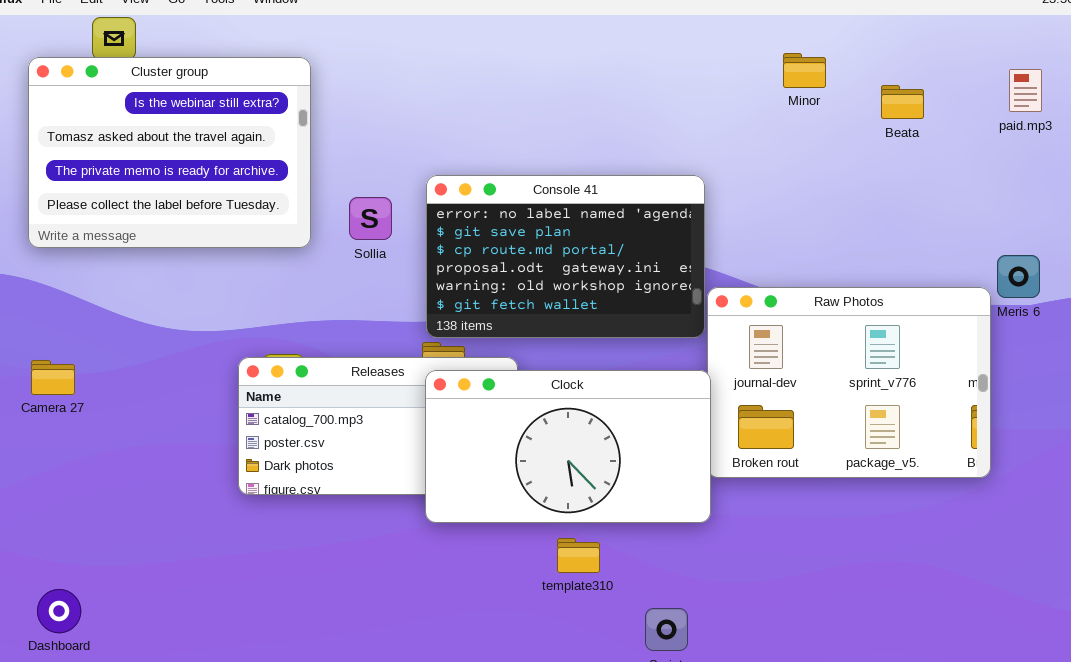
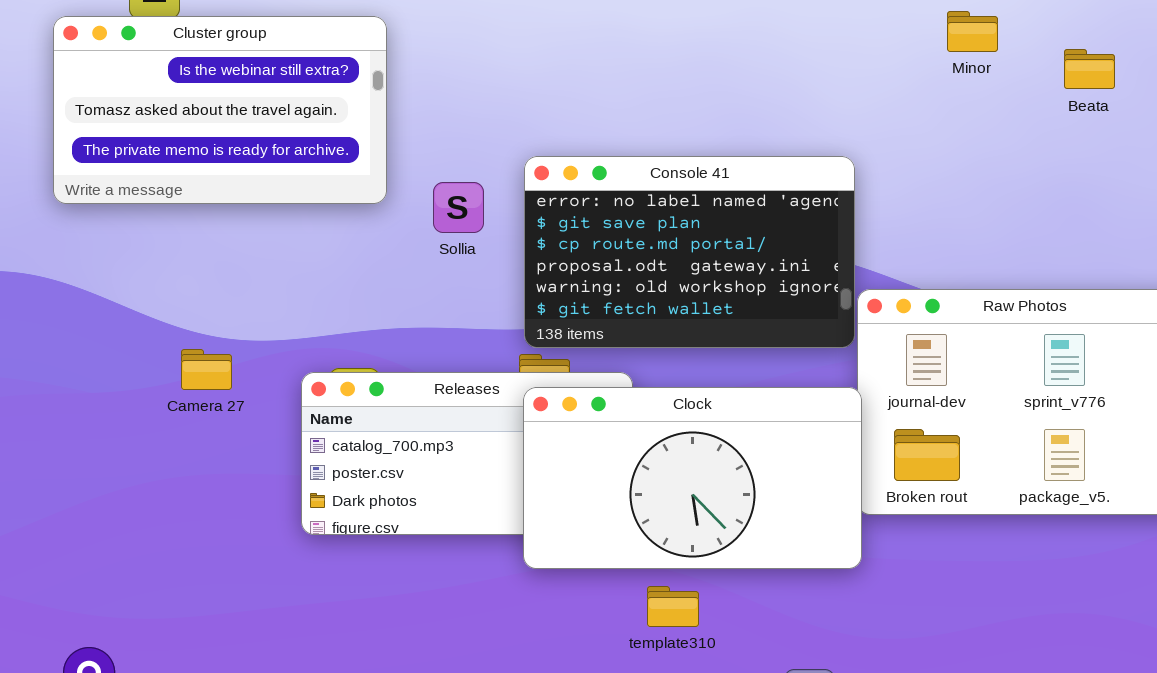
Cluster group: [28,57,311,248] -> [53,16,387,204], resized
Camera 27: [31,360,75,395] -> [181,349,232,390], moved
template310: [557,538,600,573] -> [647,586,699,627], moved

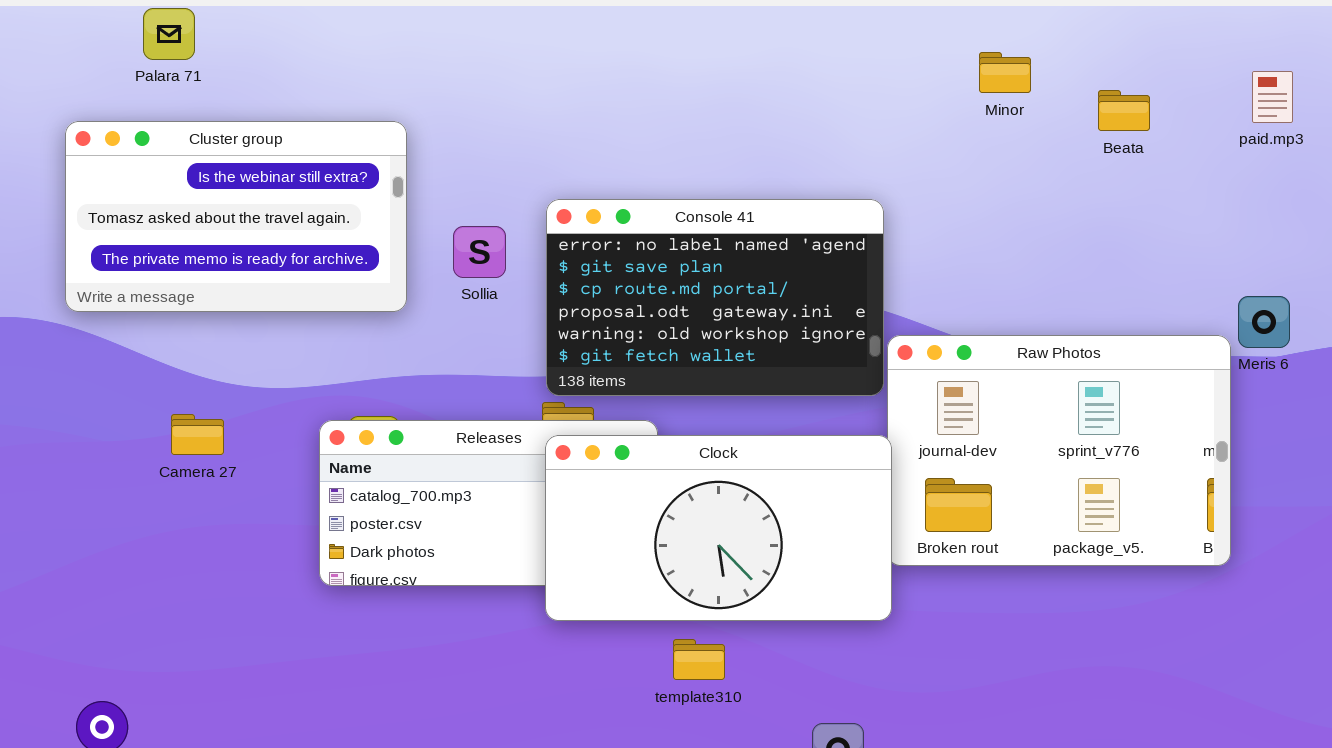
Cluster group: [53,16,387,204] -> [65,121,407,312], moved
Camera 27: [181,349,232,390] -> [171,414,224,455], moved

